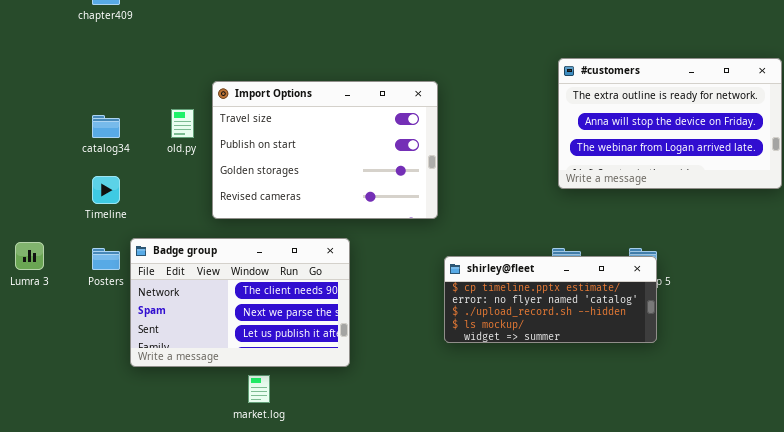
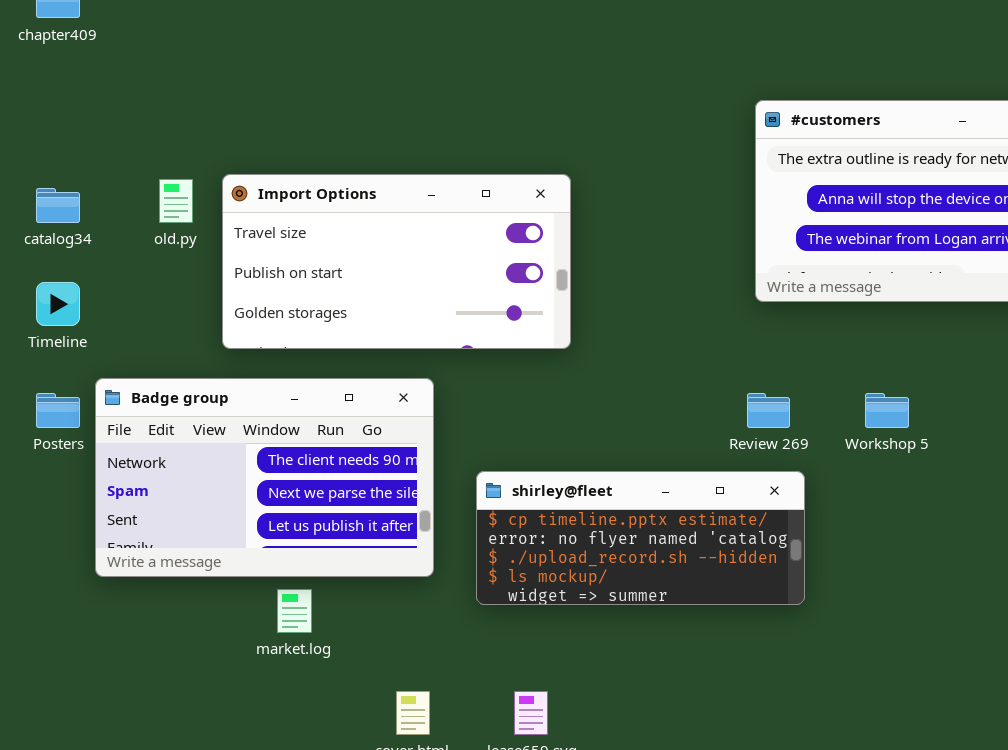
Import Options: [212,81,438,219] -> [222,174,571,349], resized
shirley@fleet: [444,256,657,343] -> [476,471,805,605], moved

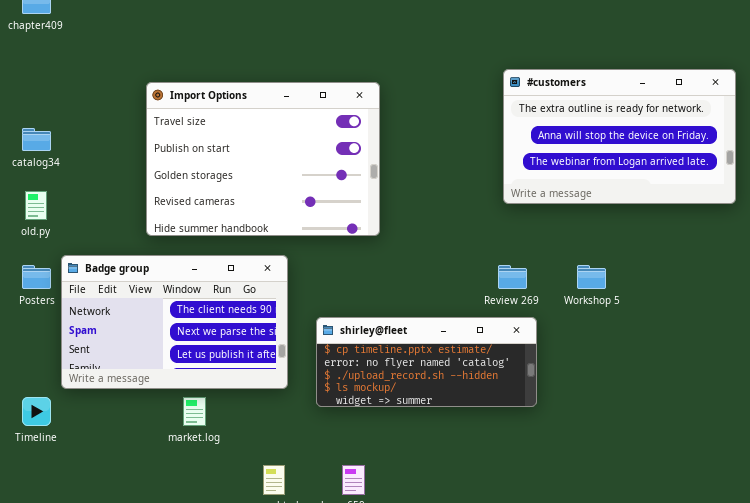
Import Options: [222,174,571,349] -> [146,82,380,236], resized
old.py: [159,179,193,223] -> [25,191,47,220], moved
Timeline: [36,282,80,326] -> [22,397,51,426], moved

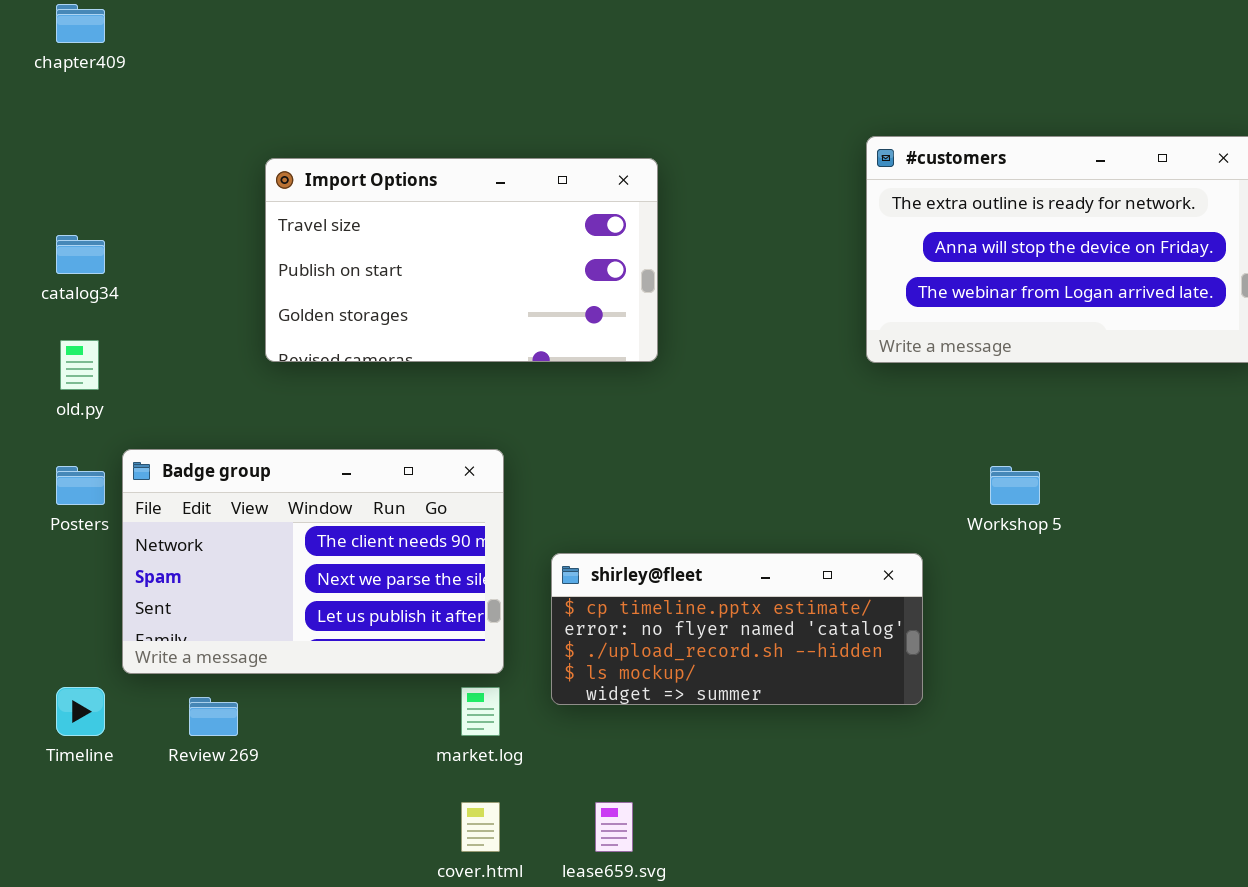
Import Options: [146,82,380,236] -> [265,158,658,362], resized
Review 269: [498,265,527,289] -> [189,697,238,736], moved
market.log: [183,397,206,426] -> [461,687,500,736], moved

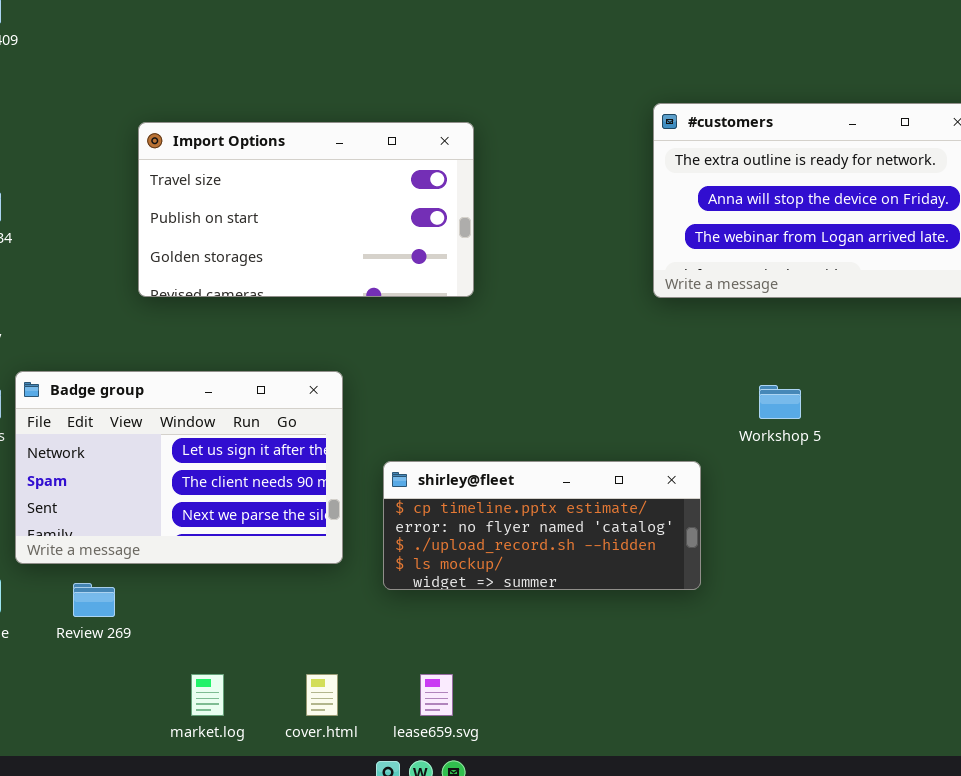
Badge group: [122,449,504,674] -> [15,371,343,564], scrolled up 1 row
market.log: [461,687,500,736] -> [191,674,224,716], moved

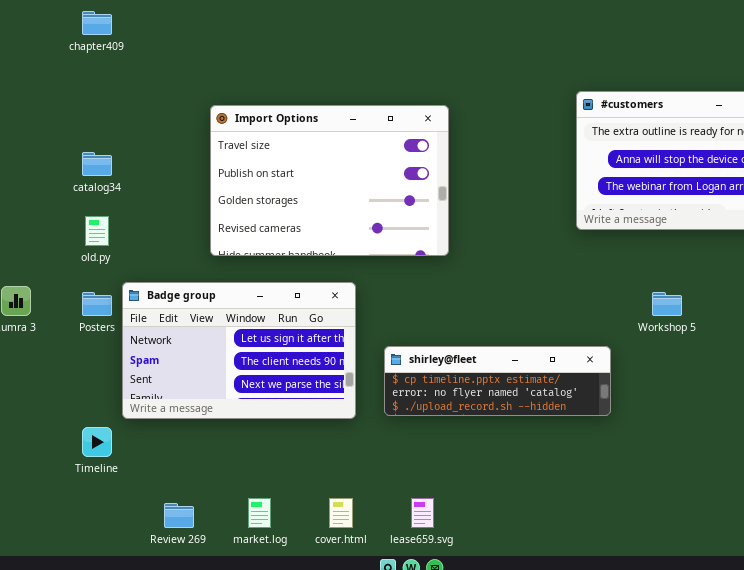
Import Options: [138,122,474,297] -> [210,105,449,256], resized
shirley@fleet: [383,461,701,590] -> [384,346,611,416], resized
Review 269: [73,583,115,617] -> [164,503,194,528], moved

